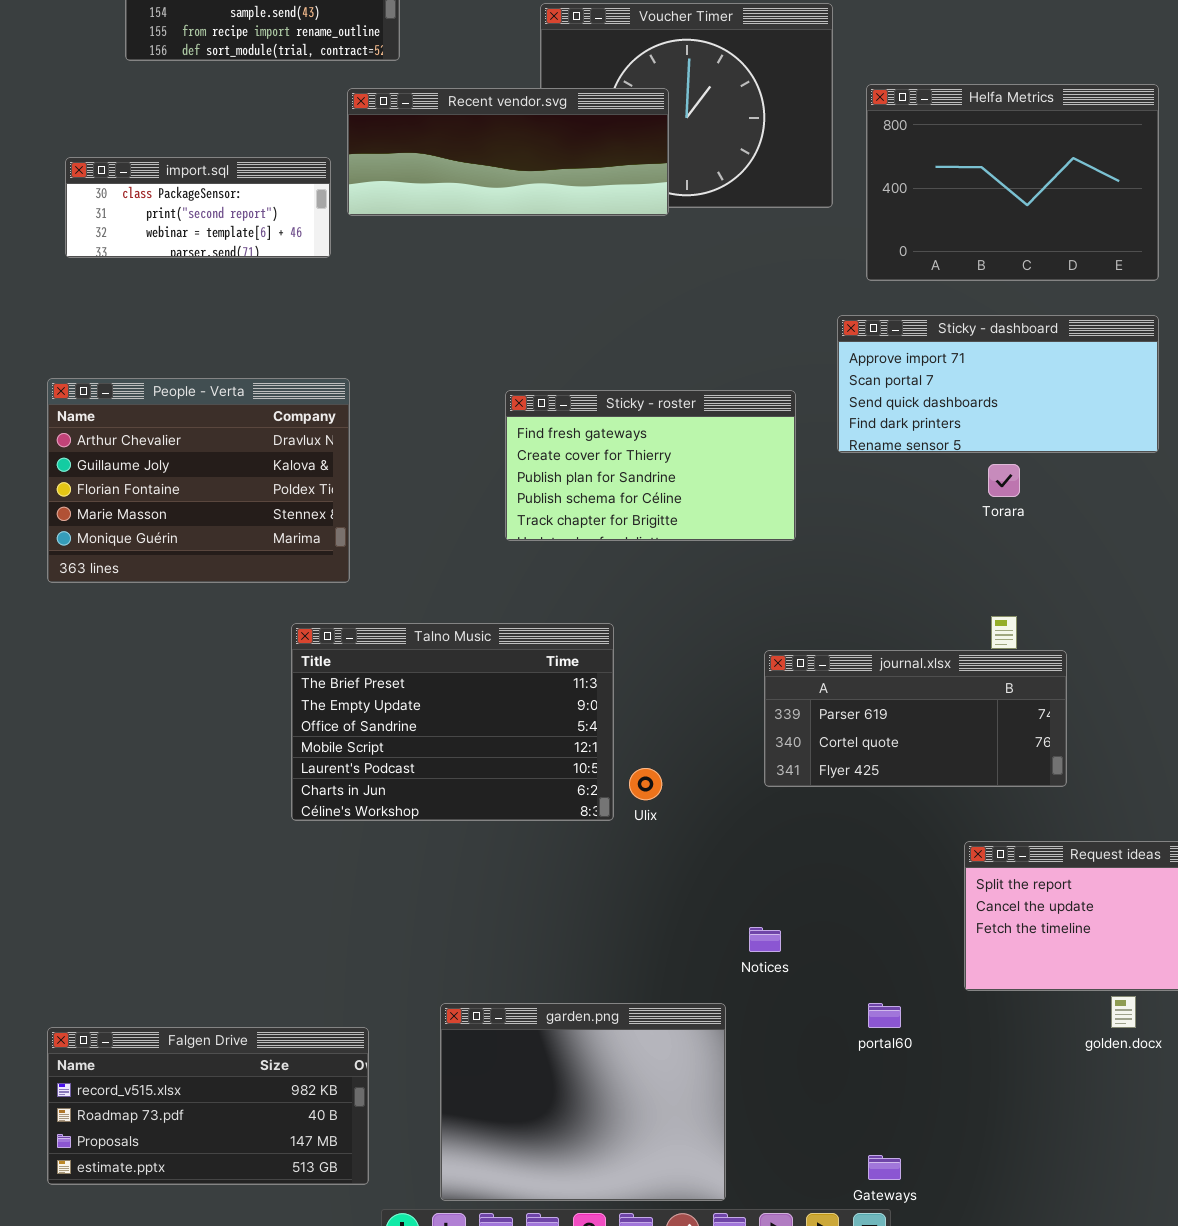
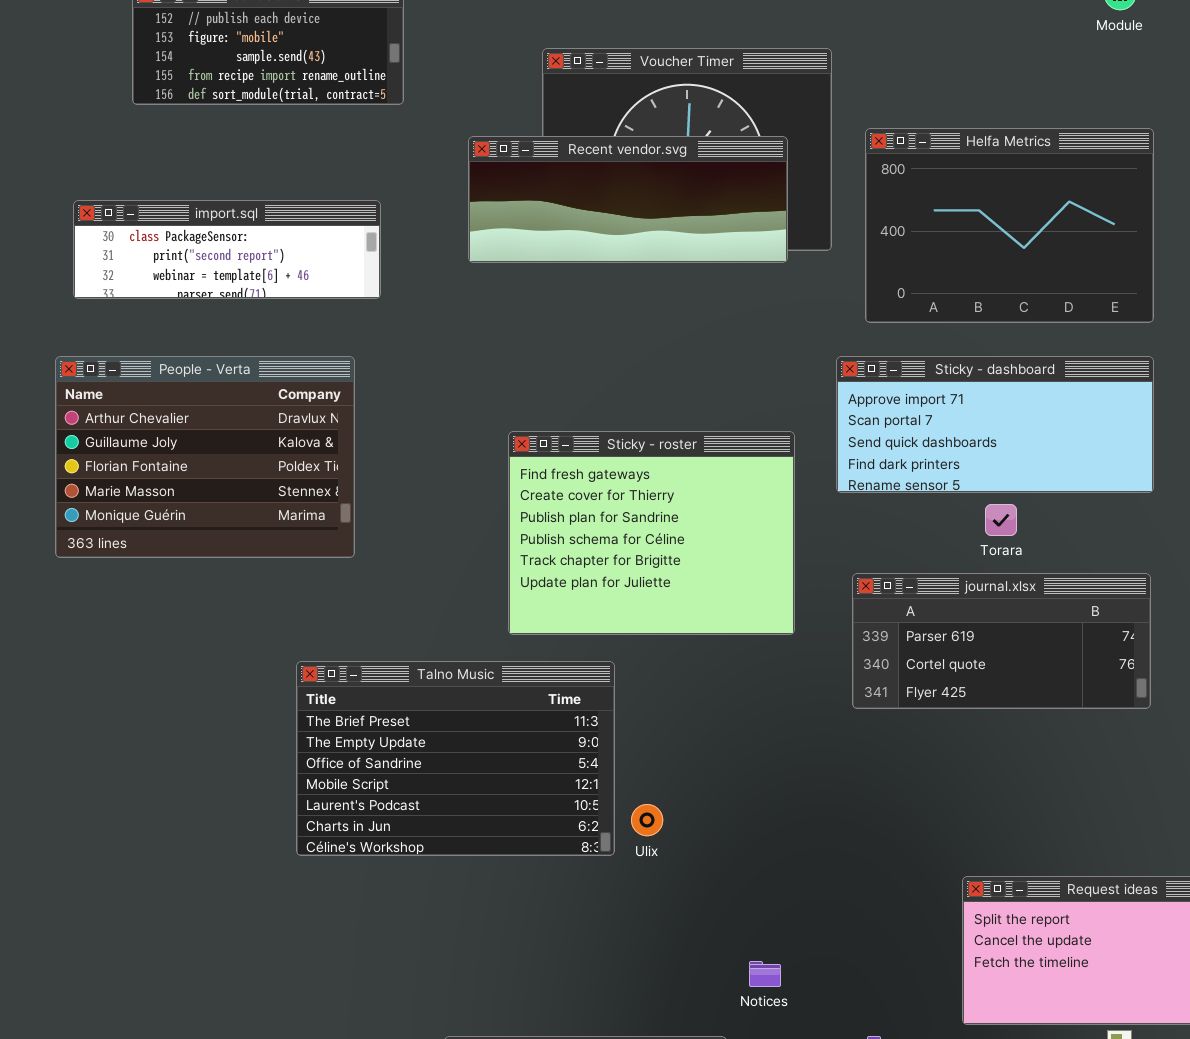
Recent vendor.svg: [347,88,669,216] -> [468,136,788,263], moved
import.sql: [65,157,331,258] -> [73,200,381,299], resized
People - Verta: [47,378,350,583] -> [55,356,355,558], moved
Sticky - roster: [505,390,796,541] -> [508,431,795,635], resized
journal.xlsx: [764,650,1067,787] -> [852,573,1151,709], moved

